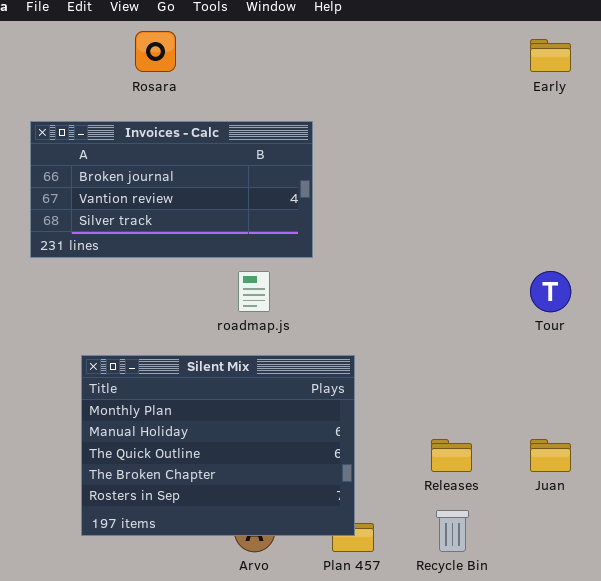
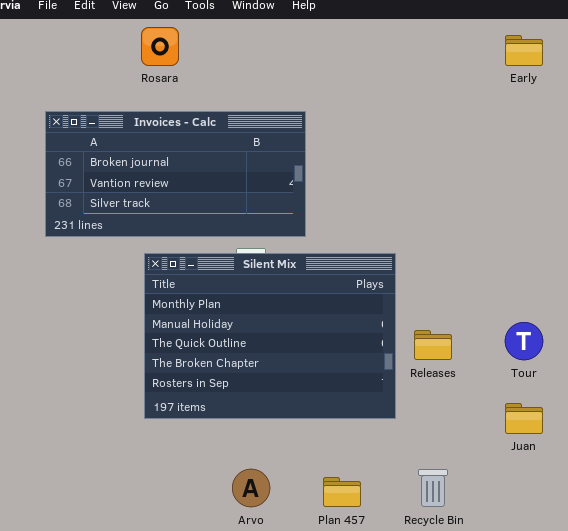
Tour: [530,271,571,312] -> [505,322,543,360], moved
Silent Mix: [81,355,355,536] -> [144,253,396,419], moved
Releases: [431,439,472,472] -> [414,330,452,360], moved

